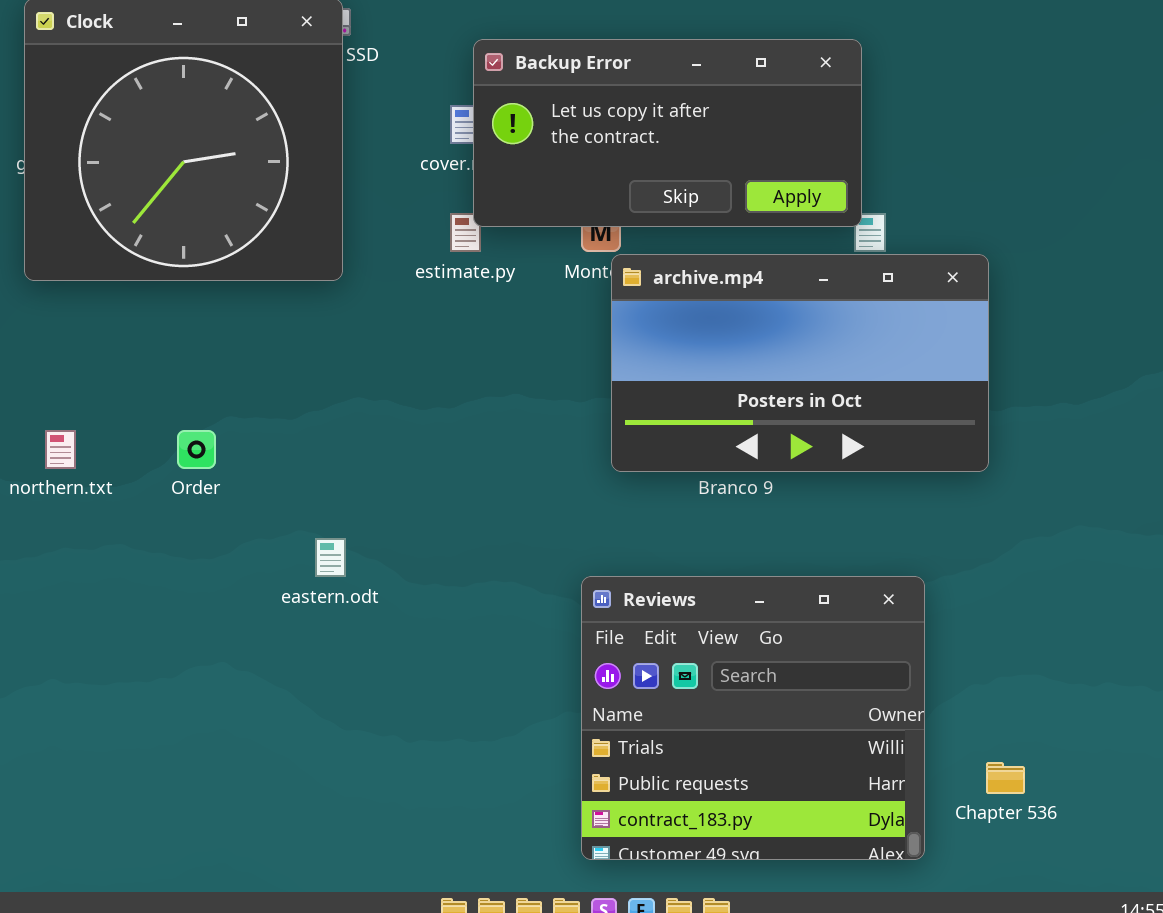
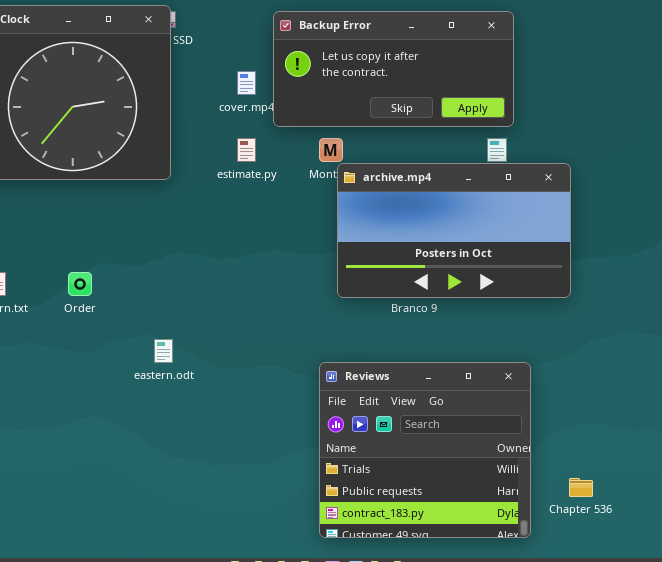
Backup Error: [473,39,862,227] -> [273,11,514,127], moved

